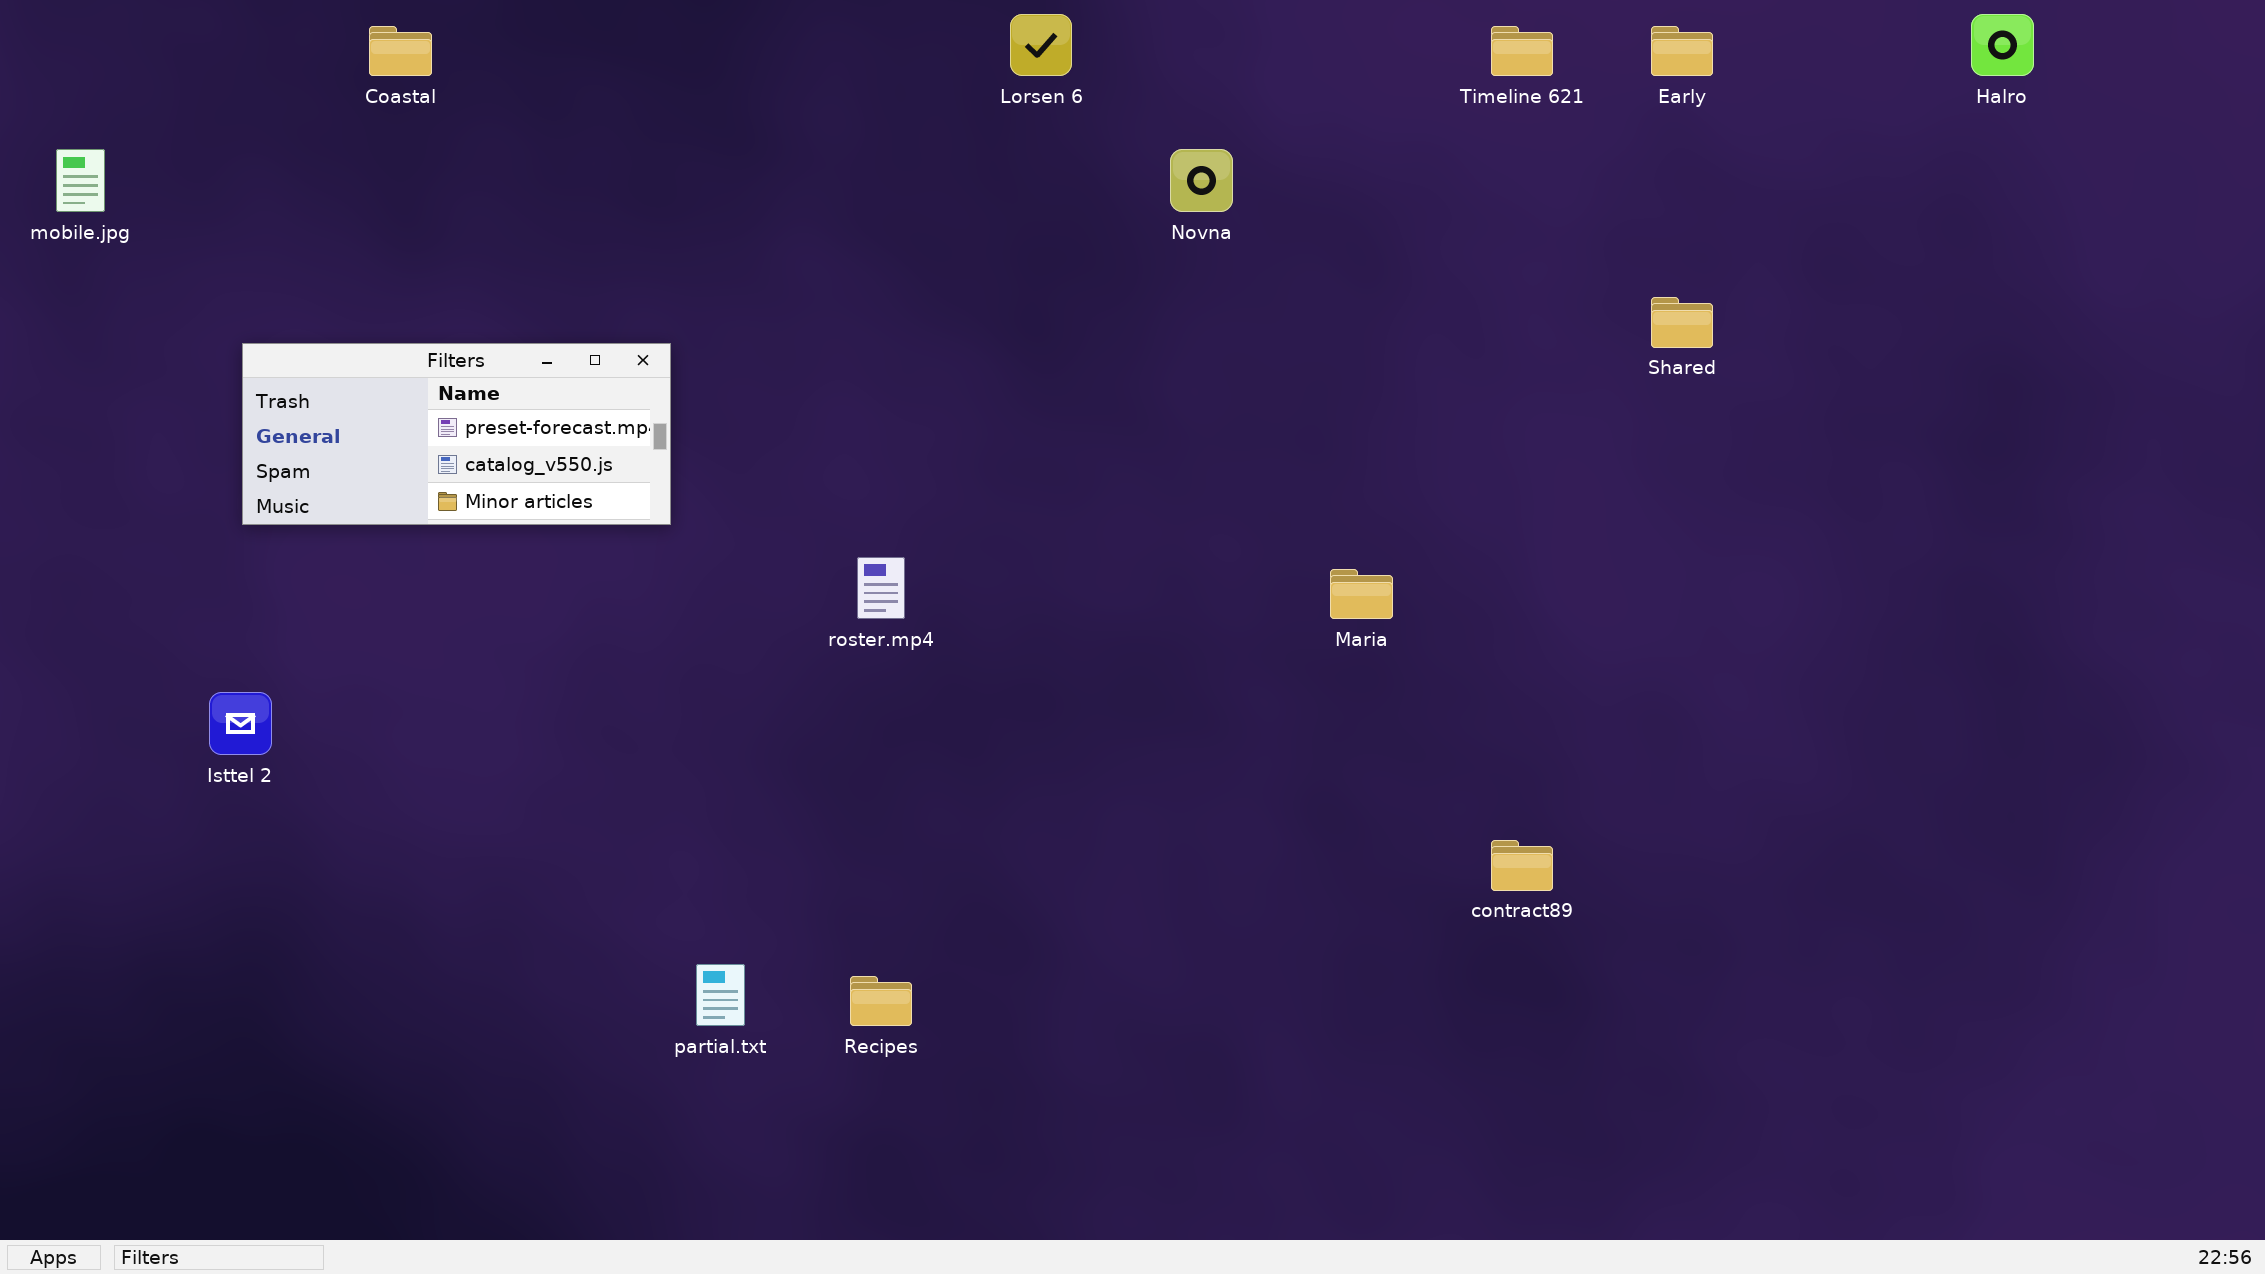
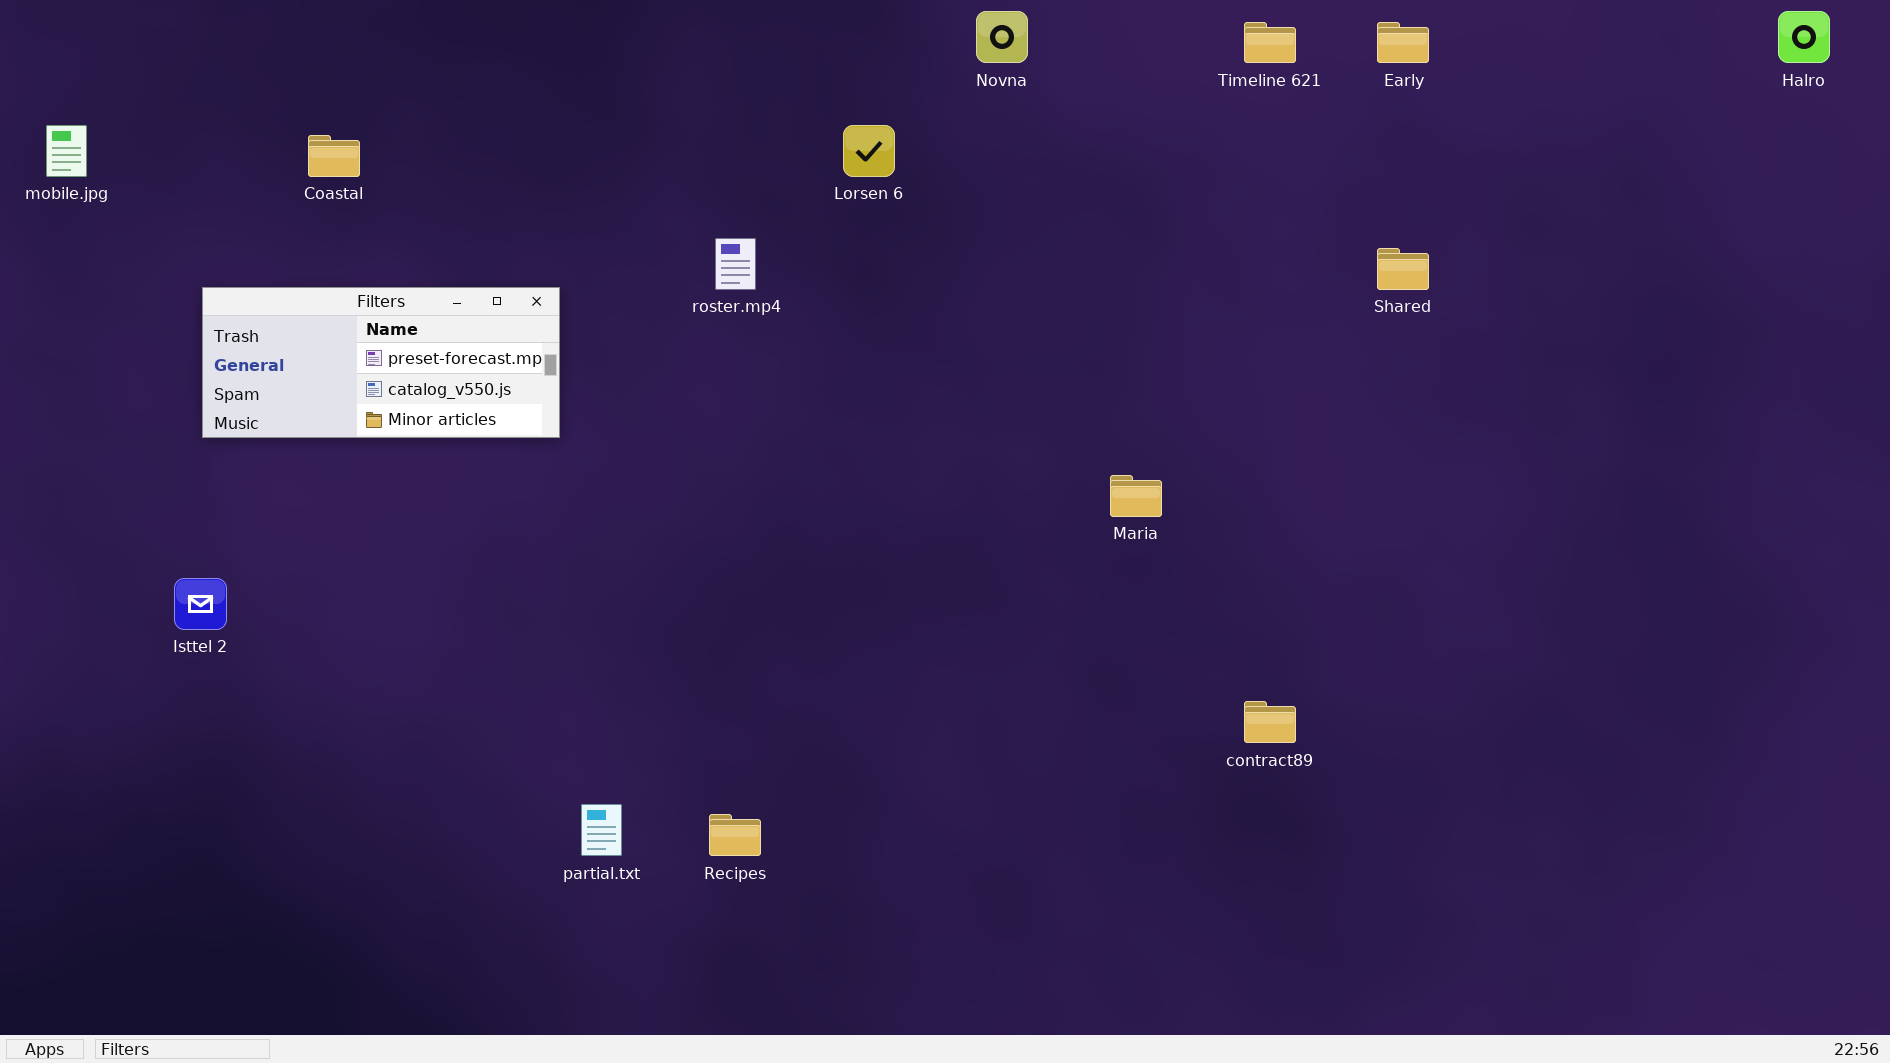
Lorsen 6: [1010,14,1072,76] -> [843,125,895,177], moved
Halro: [1971,14,2034,76] -> [1778,11,1830,63], moved
Coastal: [369,26,432,76] -> [308,135,360,177], moved
Novna: [1170,149,1233,212] -> [976,11,1028,63], moved
roster.mp4: [857,557,905,619] -> [715,238,756,290], moved

